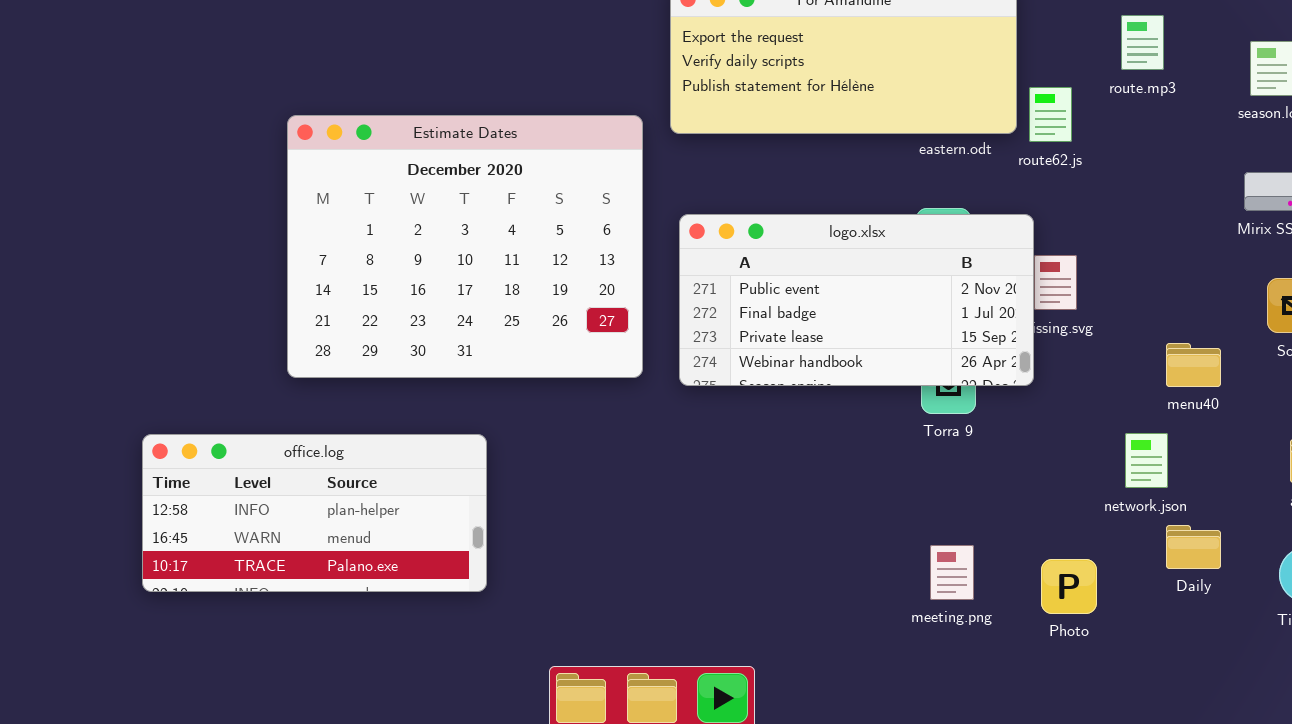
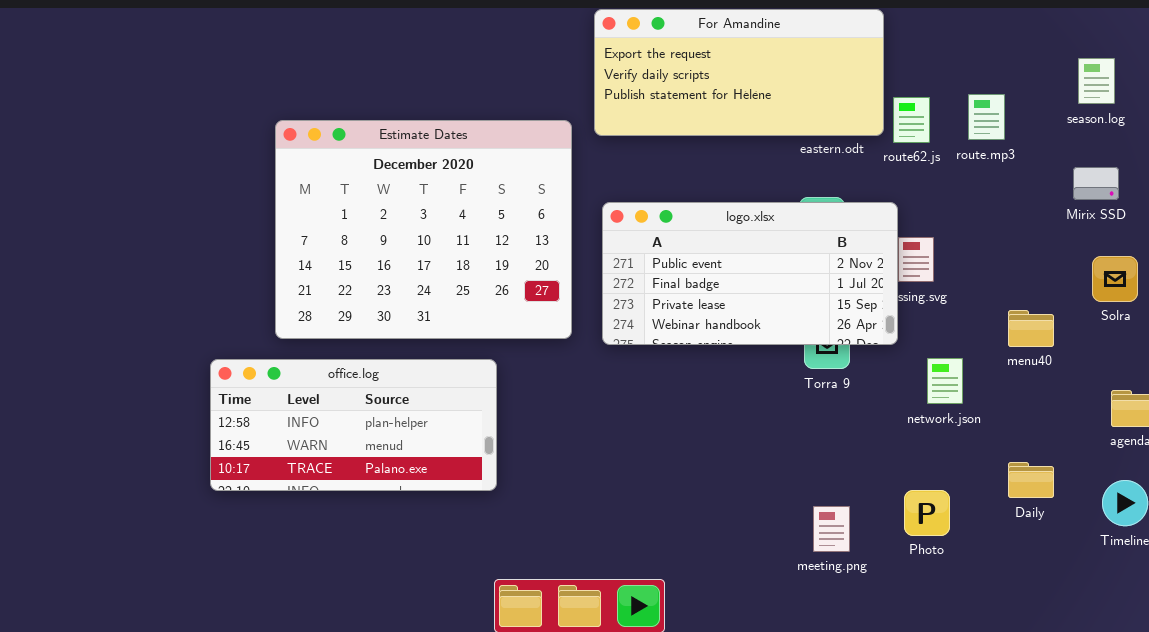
route.mp3: [1121,15,1164,70] -> [968,94,1005,140], moved
network.json: [1125,433,1168,488] -> [927,358,963,404], moved
office.log: [142,434,487,592] -> [210,359,497,491], moved
meeting.png: [930,545,974,600] -> [813,506,850,552], moved

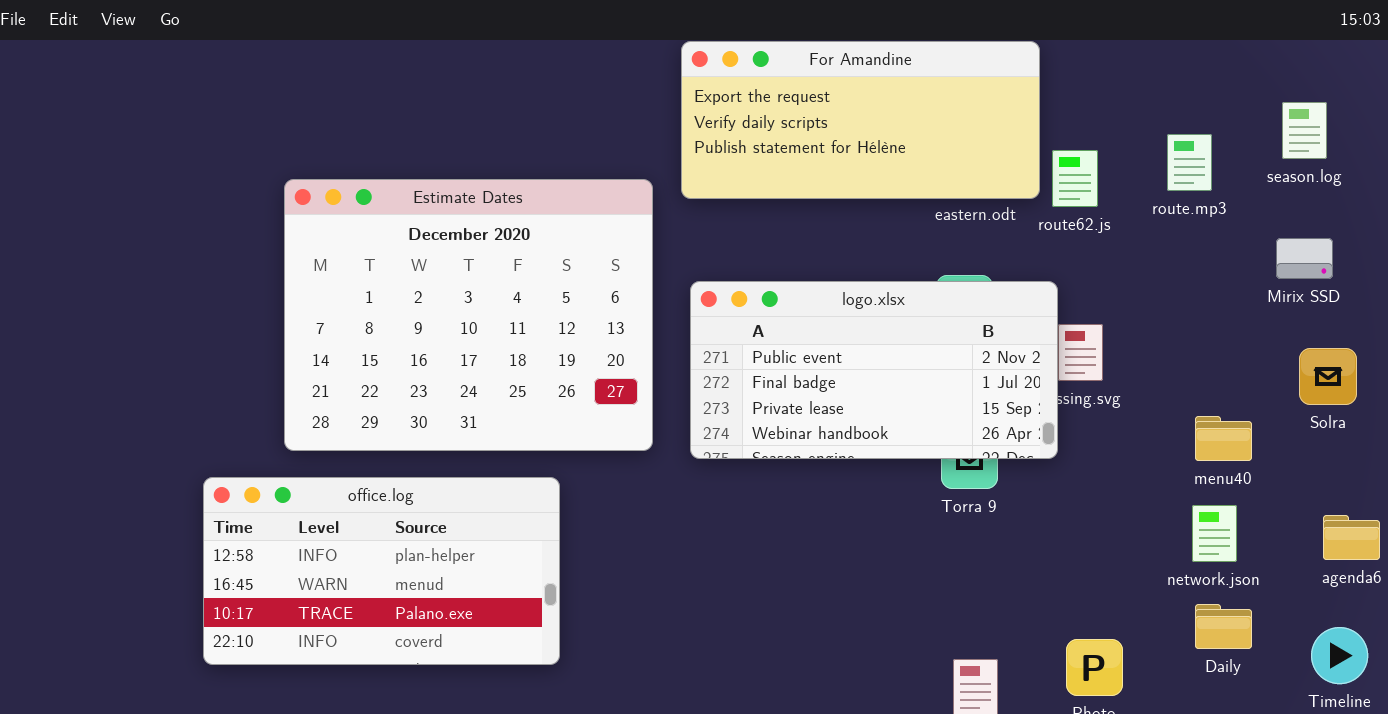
route.mp3: [968,94,1005,140] -> [1167,134,1212,191], moved
network.json: [927,358,963,404] -> [1192,505,1237,562], moved
office.log: [210,359,497,491] -> [203,477,560,665], resized

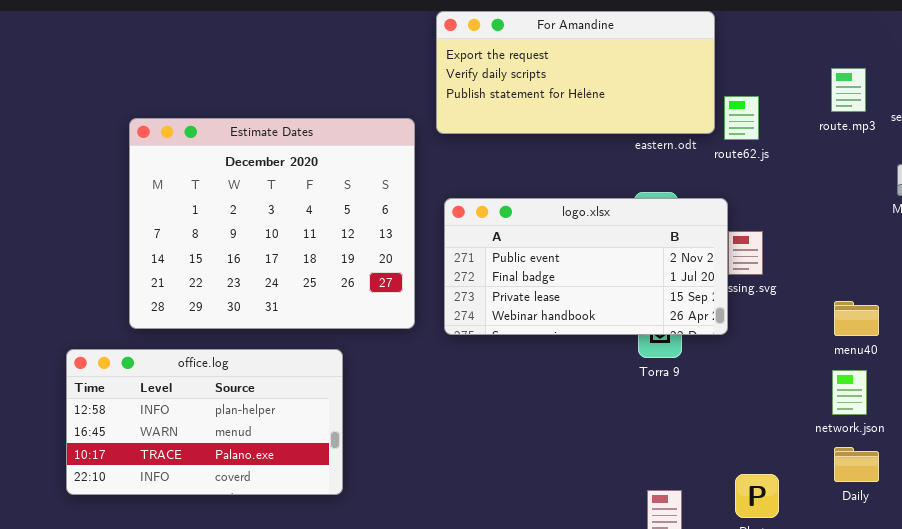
route.mp3: [1167,134,1212,191] -> [831,68,866,112], moved

